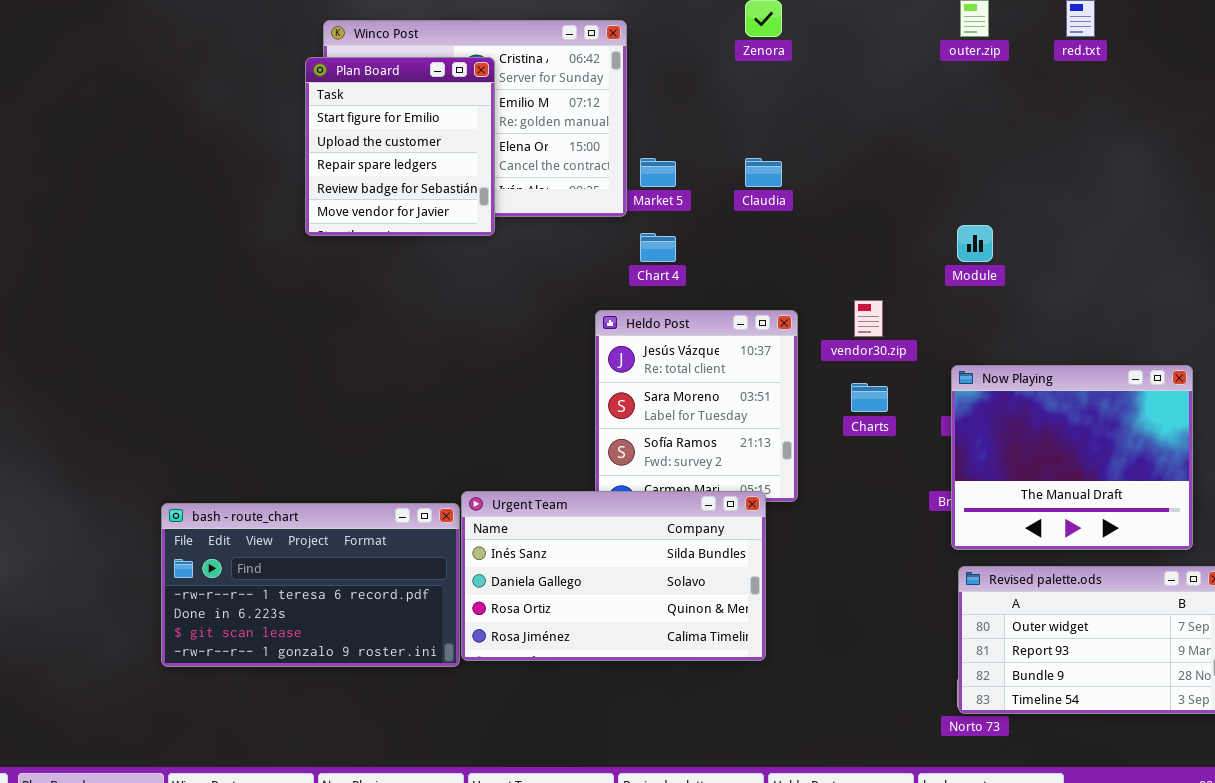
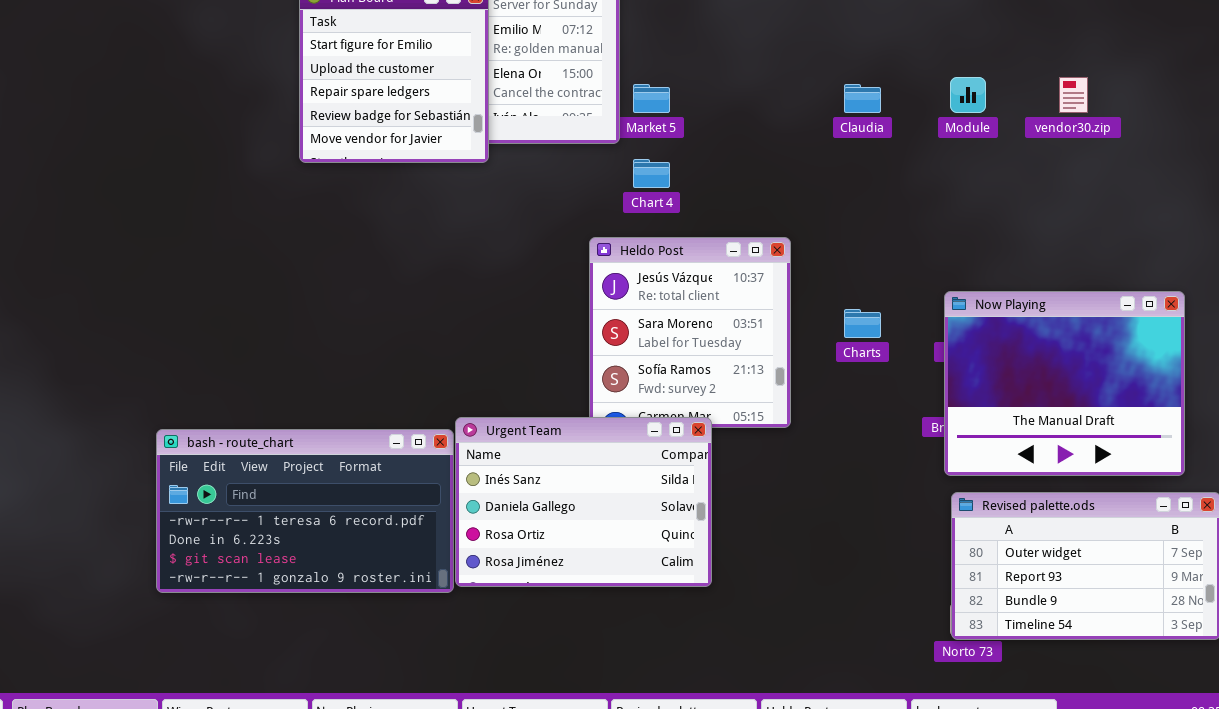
Claudia: [745,158,782,187] -> [844,84,881,113], moved
Module: [957,225,993,262] -> [950,77,986,113], moved
vendor30.zip: [854,300,883,337] -> [1059,77,1088,113], moved
Urgent Team: [461,491,766,661] -> [455,417,712,587], resized

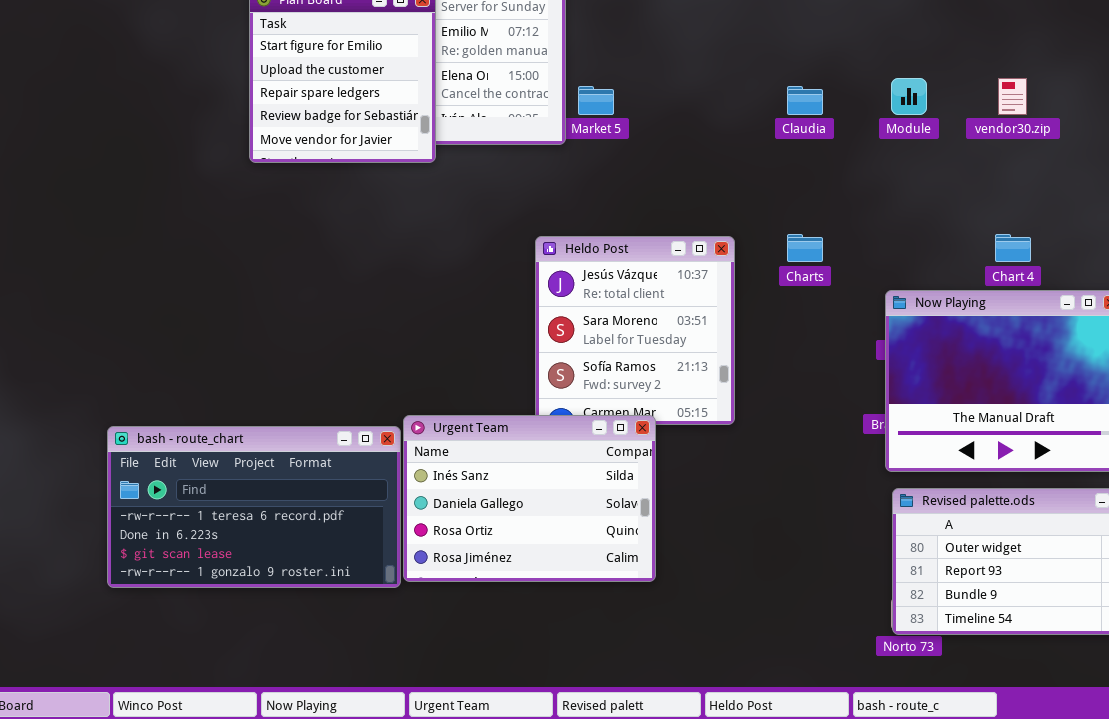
Chart 4: [633,159,670,188] -> [995,234,1031,262], moved
Charts: [844,309,881,338] -> [787,234,823,262], moved

